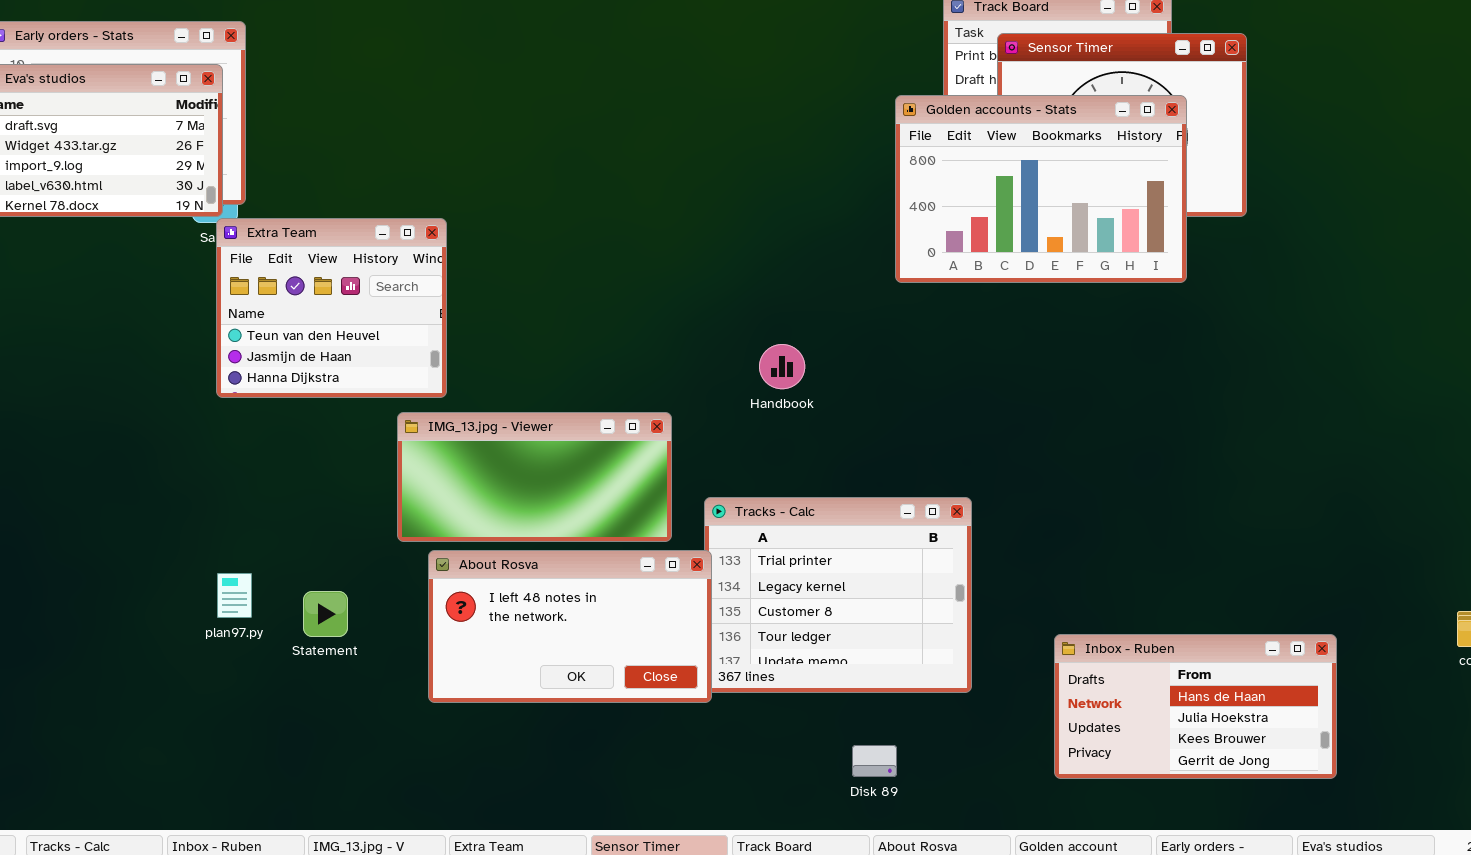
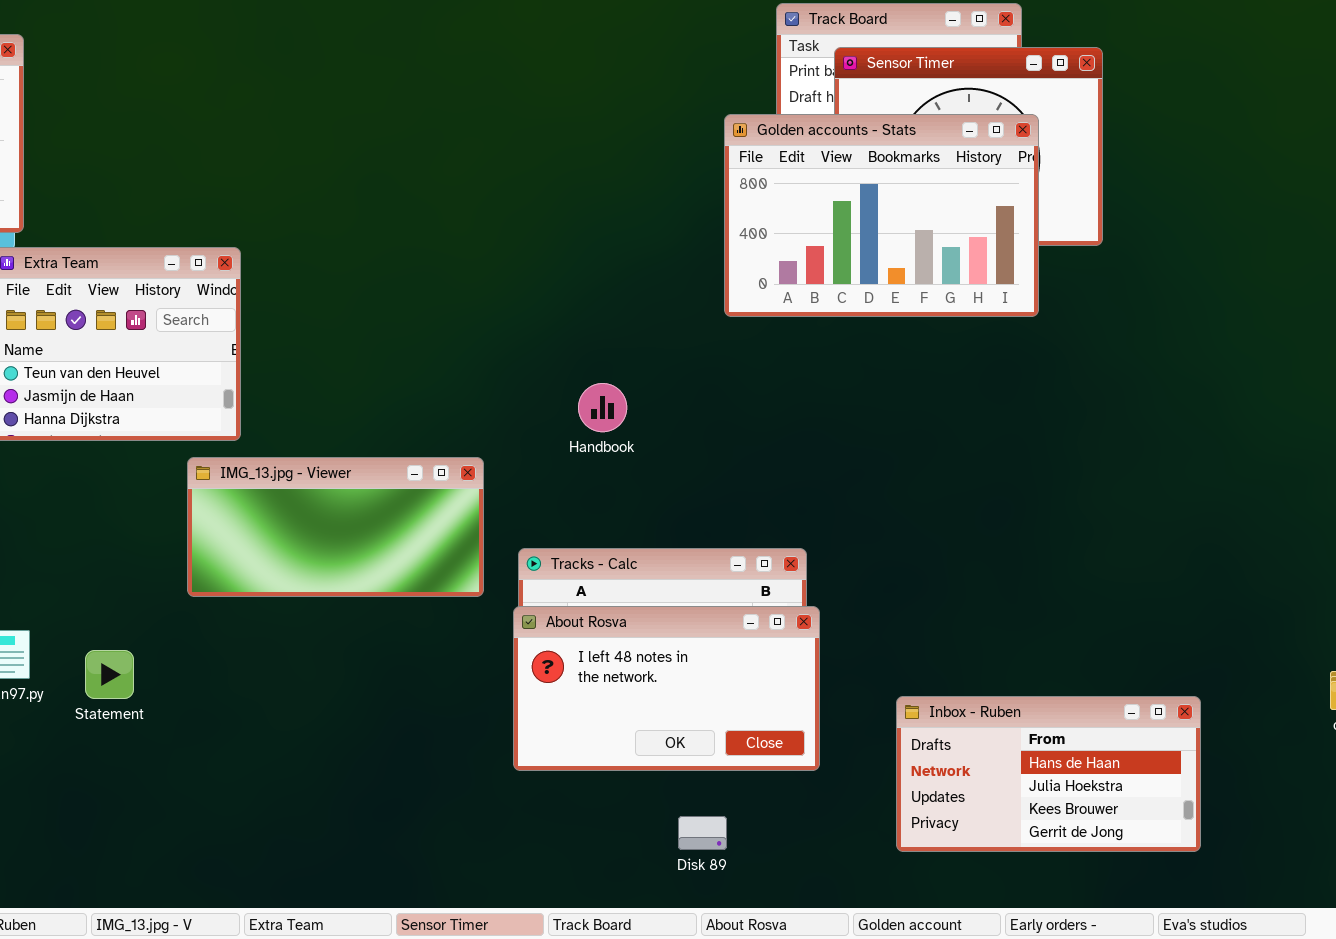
About Rosva: [428,550,712,703] -> [513,606,820,771], moved

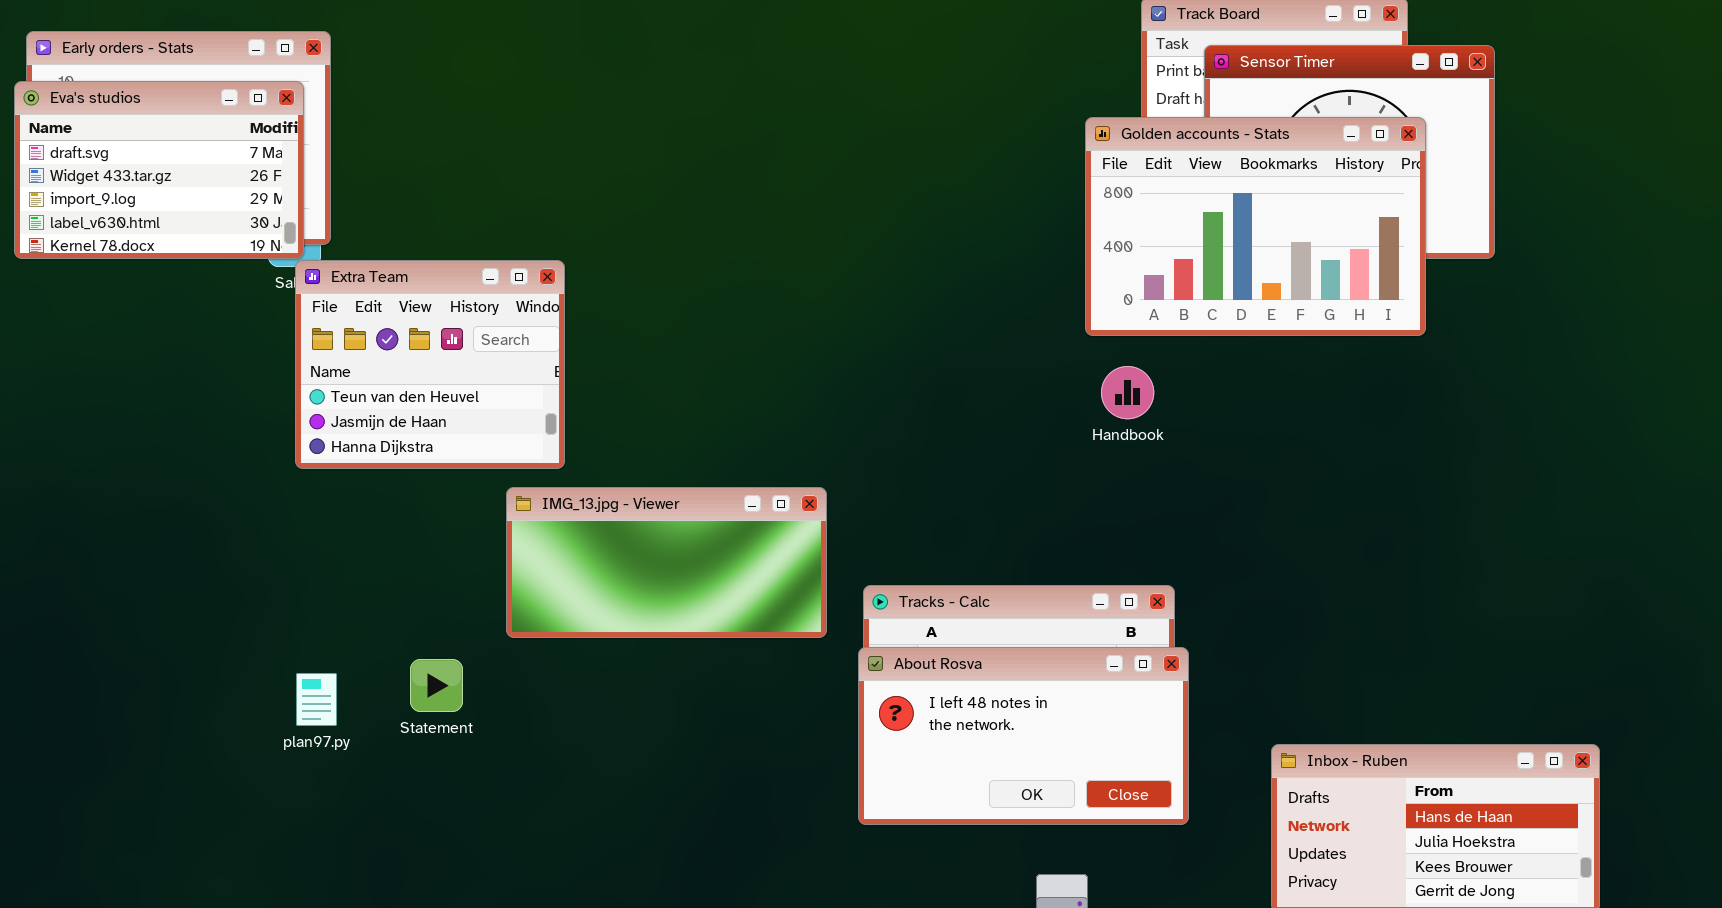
Handbook: [578,383,627,432] -> [1101,366,1154,419], moved
Statement: [85,650,134,699] -> [410,659,463,712], moved

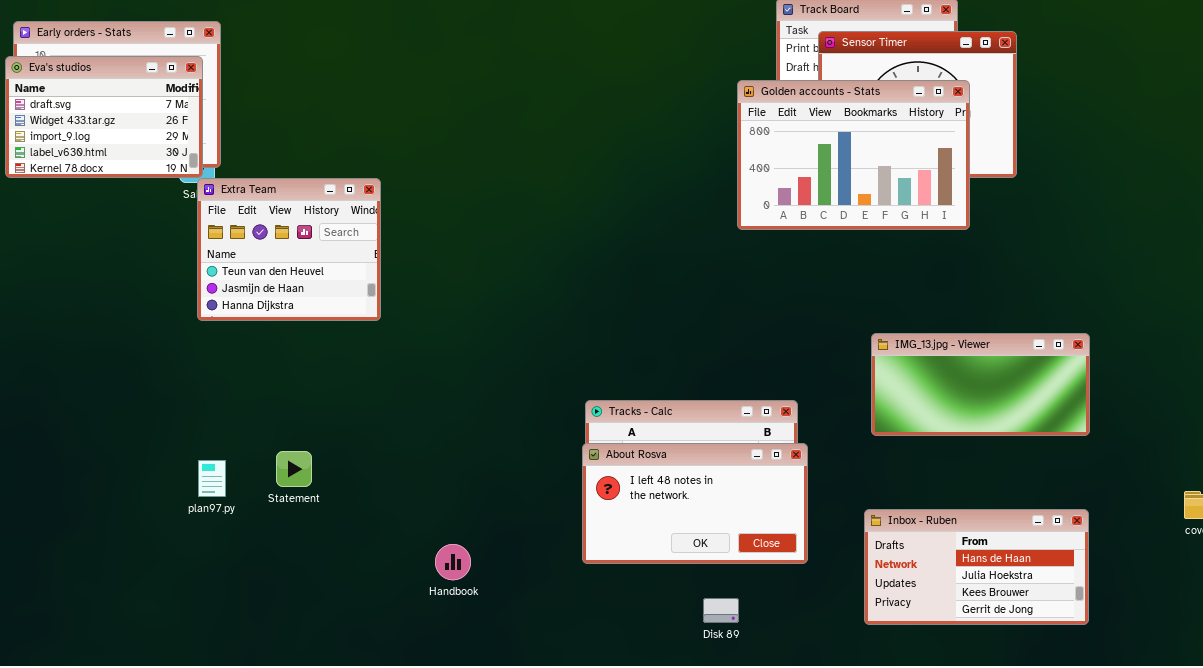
Handbook: [1101,366,1154,419] -> [435,544,471,580], moved
IMG_13.jpg - Viewer: [506,487,827,638] -> [871,333,1090,436], moved

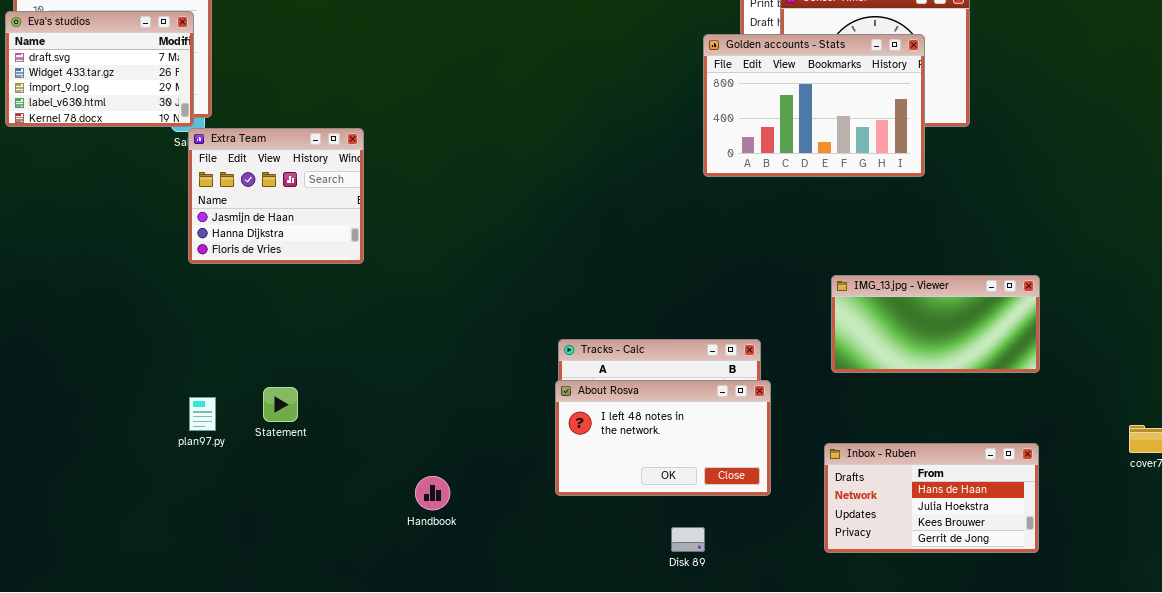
Extra Team: [197,178,381,321] -> [188,128,364,264], scrolled down 1 row

